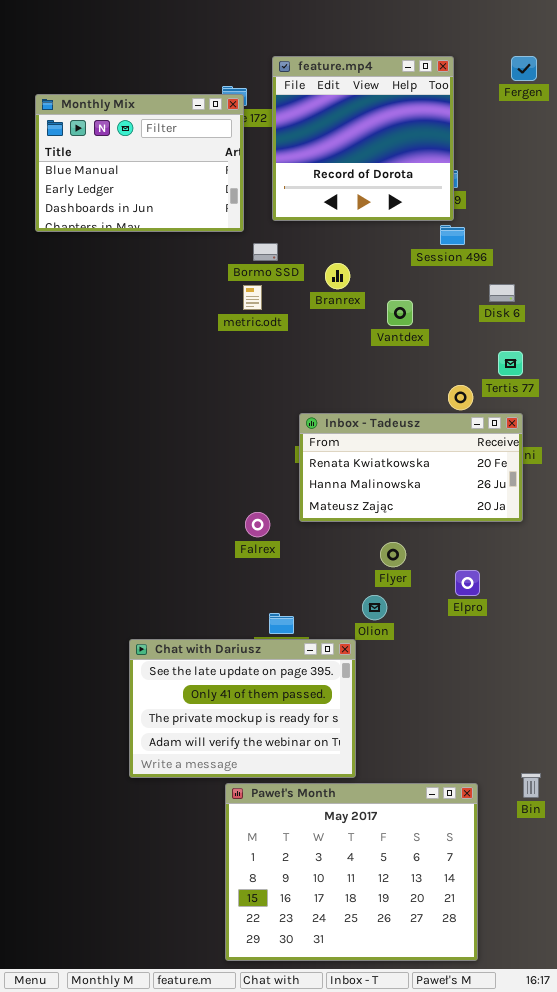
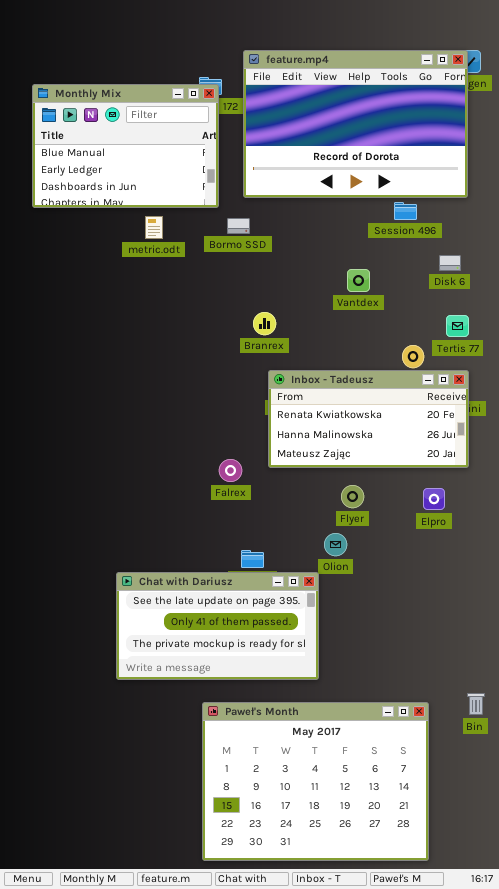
feature.mp4: [272,56,454,221] -> [243,50,468,198], resized
Branrex: [325,263,350,289] -> [253,312,276,335], moved
metric.odt: [243,285,262,310] -> [145,216,163,239], moved
Elpro: [455,570,480,596] -> [423,488,445,510], moved
Chat with Dariusz: [129,639,356,778] -> [116,572,319,680], resized

